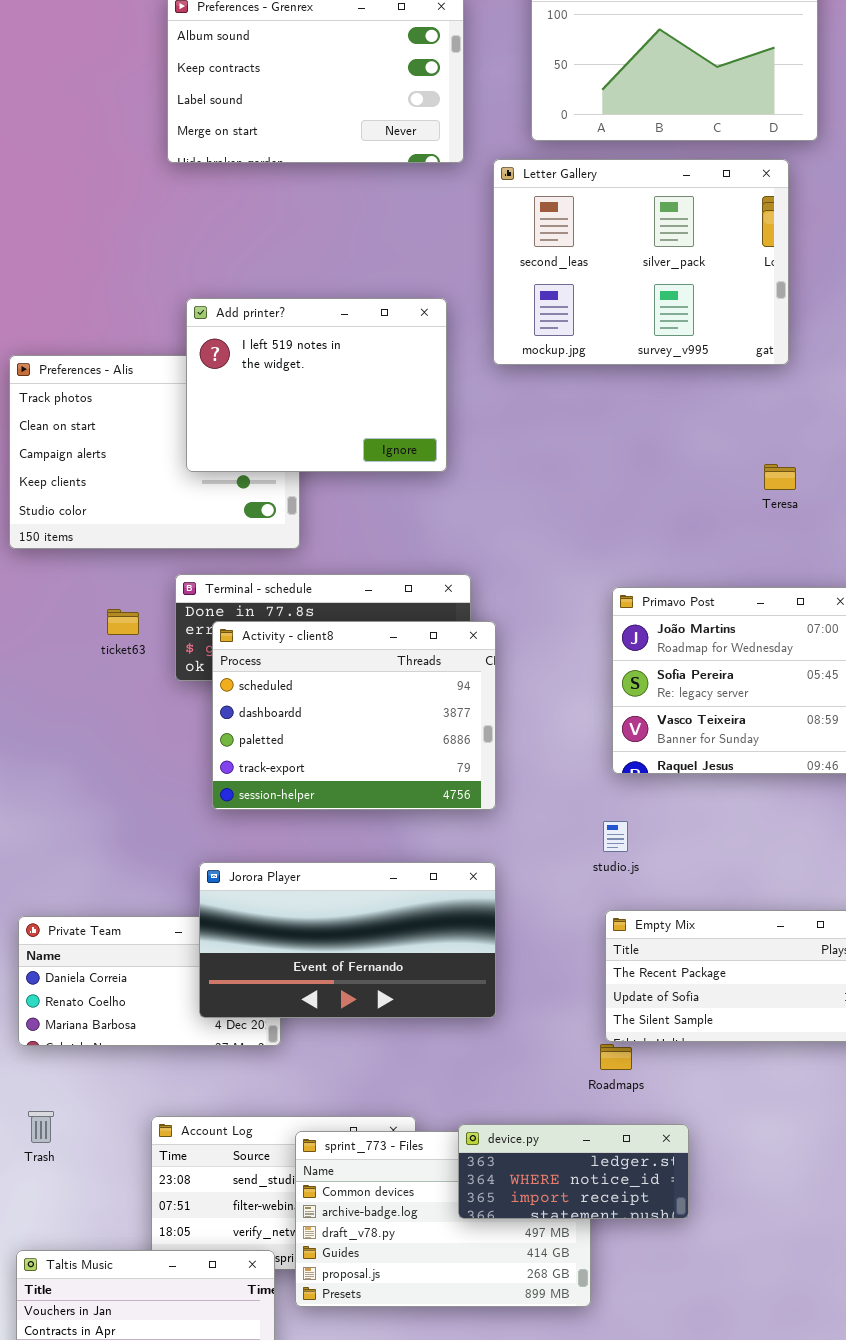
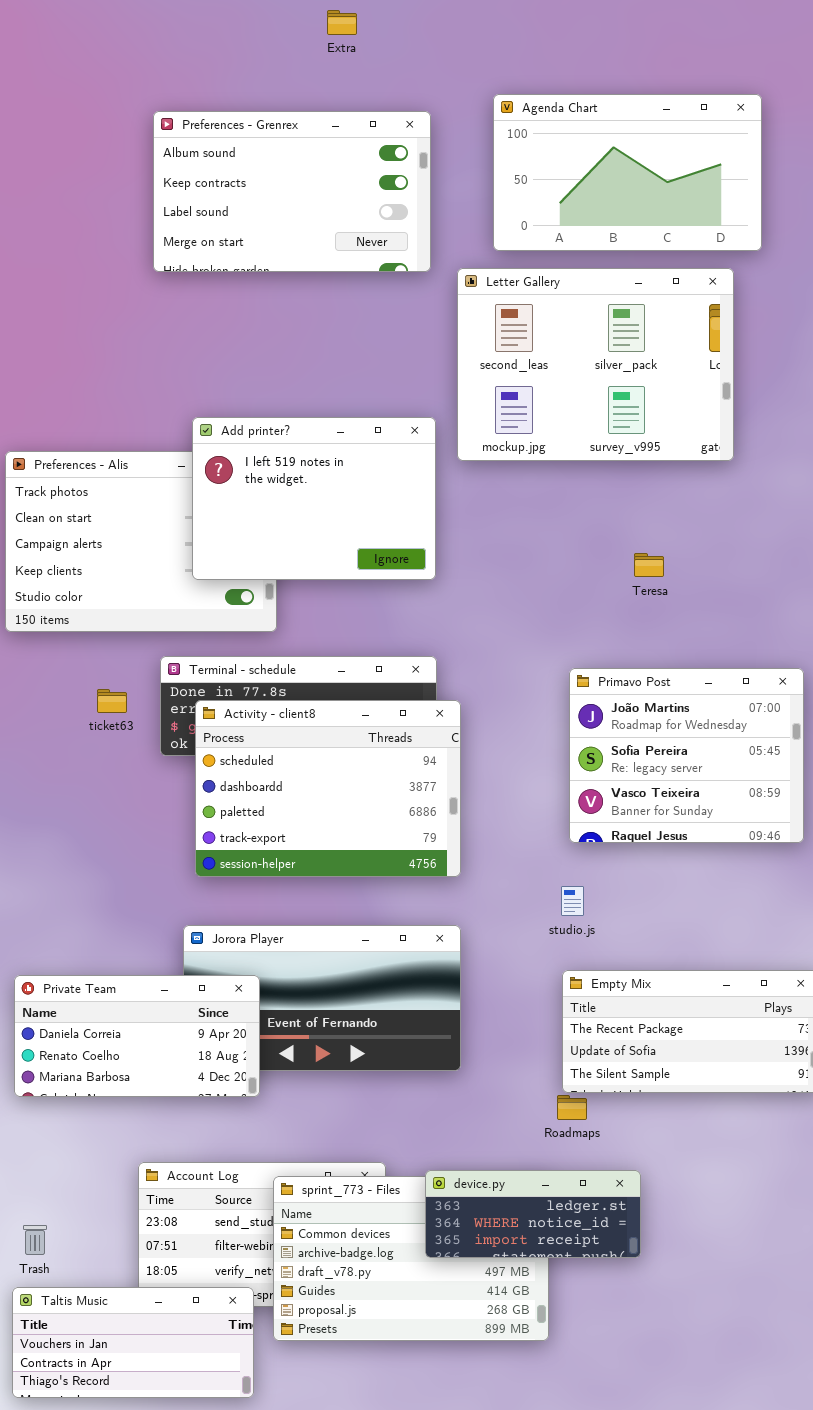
Add printer?: [186,298,447,472] -> [192,417,436,580], moved
Teresa: [764,464,796,490] -> [634,553,664,577], moved
Private Team: [18,916,281,1046] -> [14,975,260,1097], raised
Trash: [28,1111,54,1143] -> [23,1225,47,1255], moved

